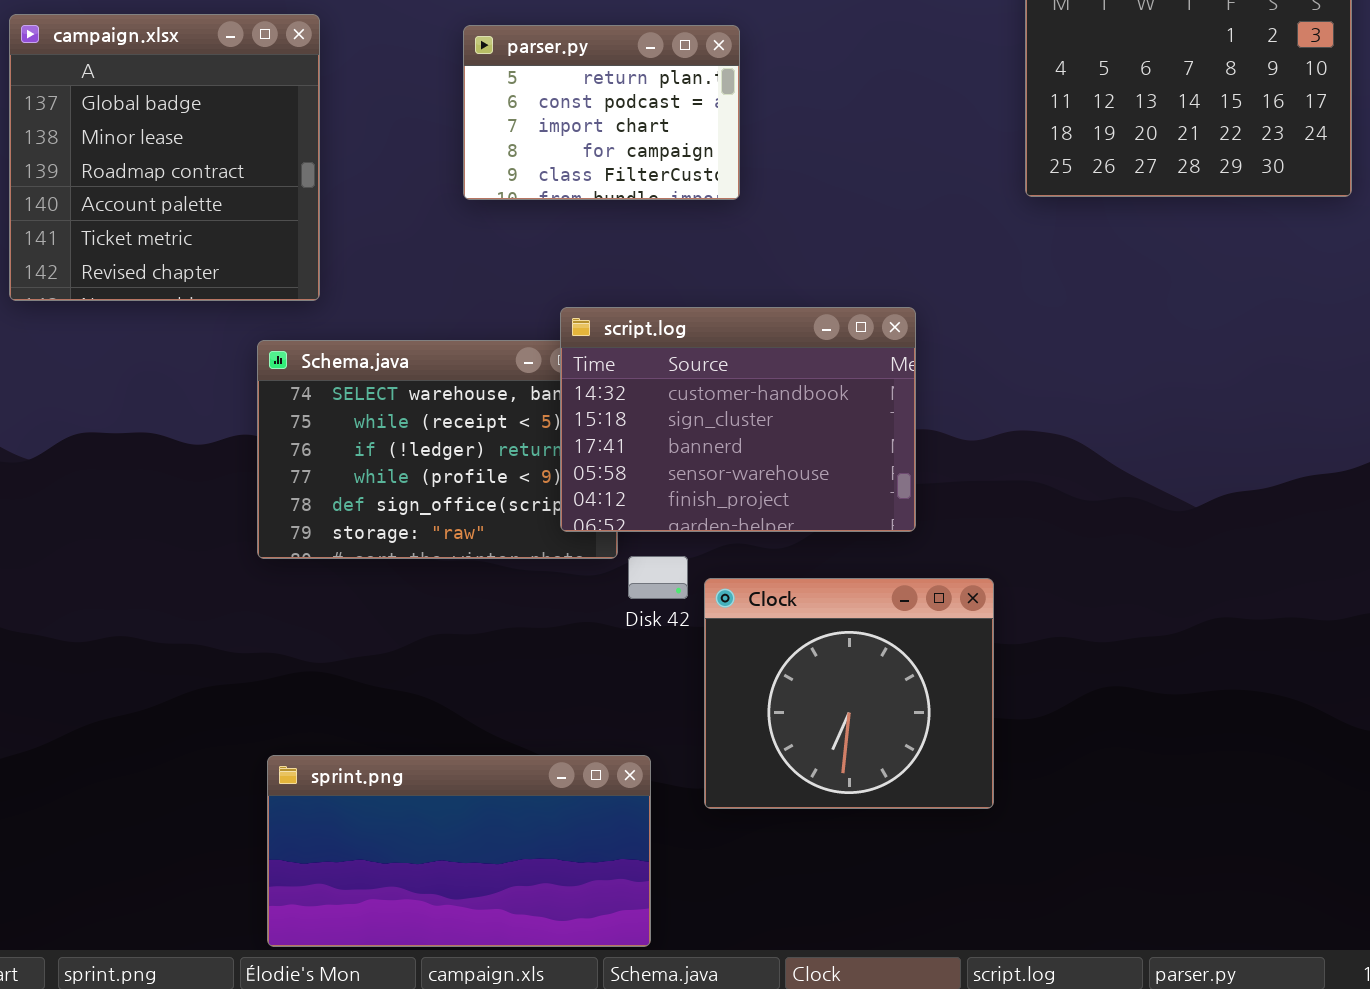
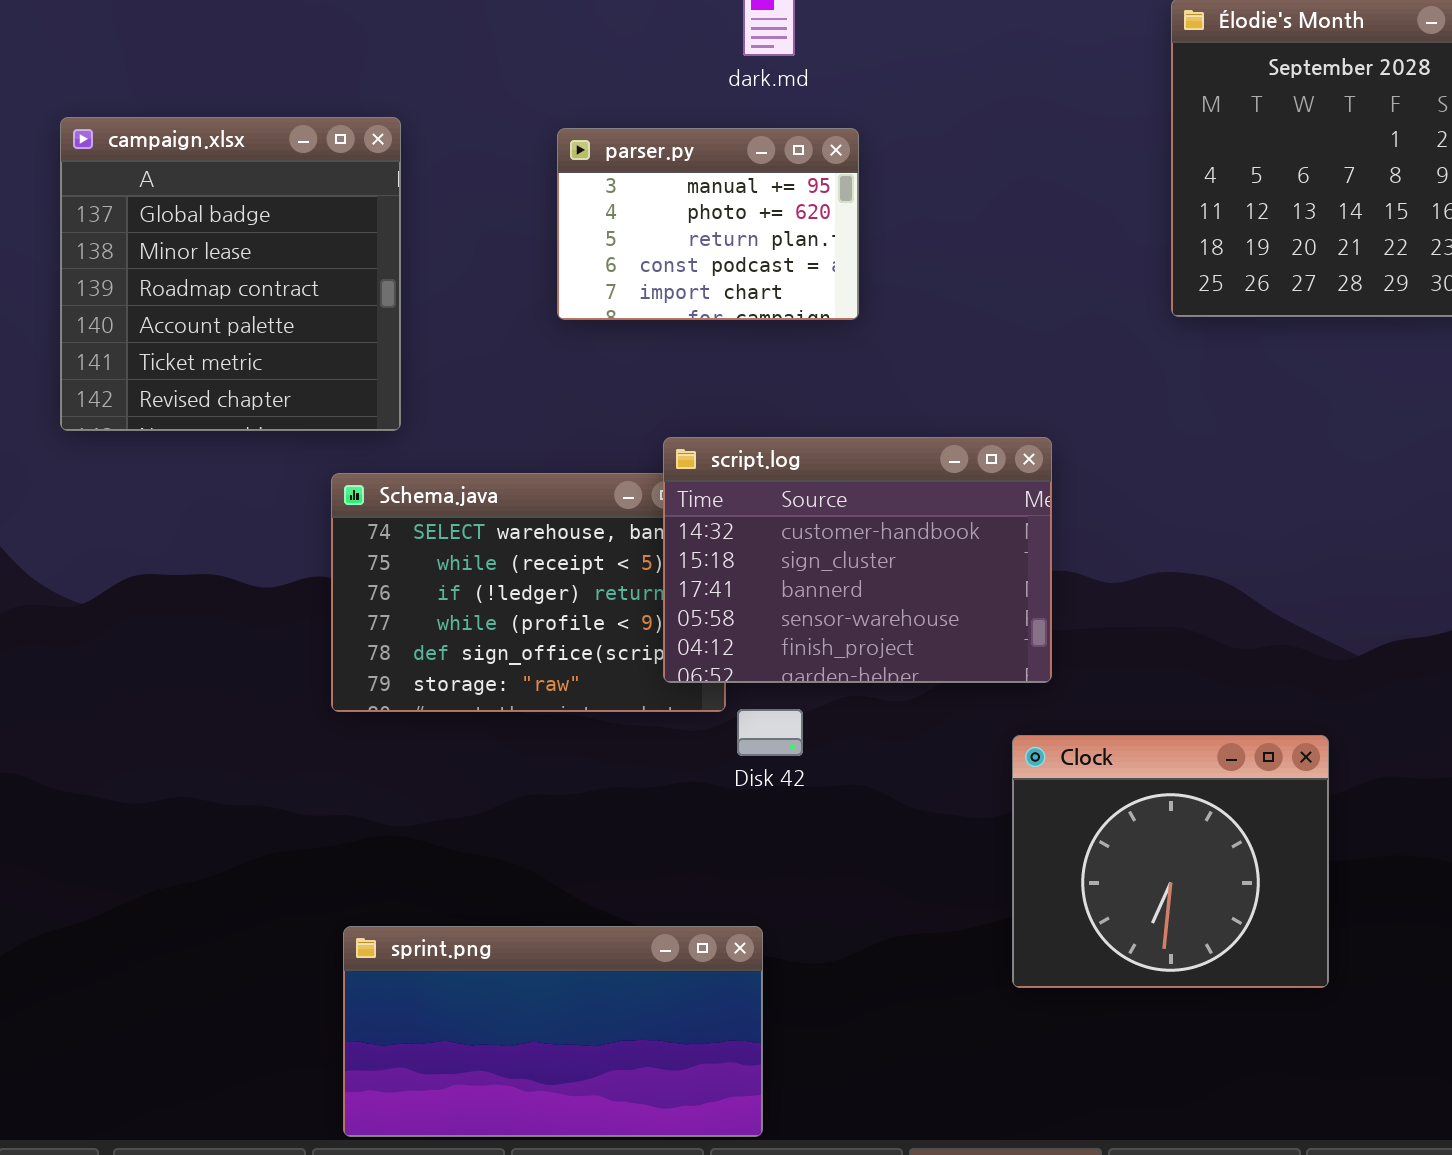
parser.py: [463,25,740,200] -> [557,128,859,320], scrolled up 2 rows
Clock: [704,578,994,809] -> [1012,735,1329,988], moved

